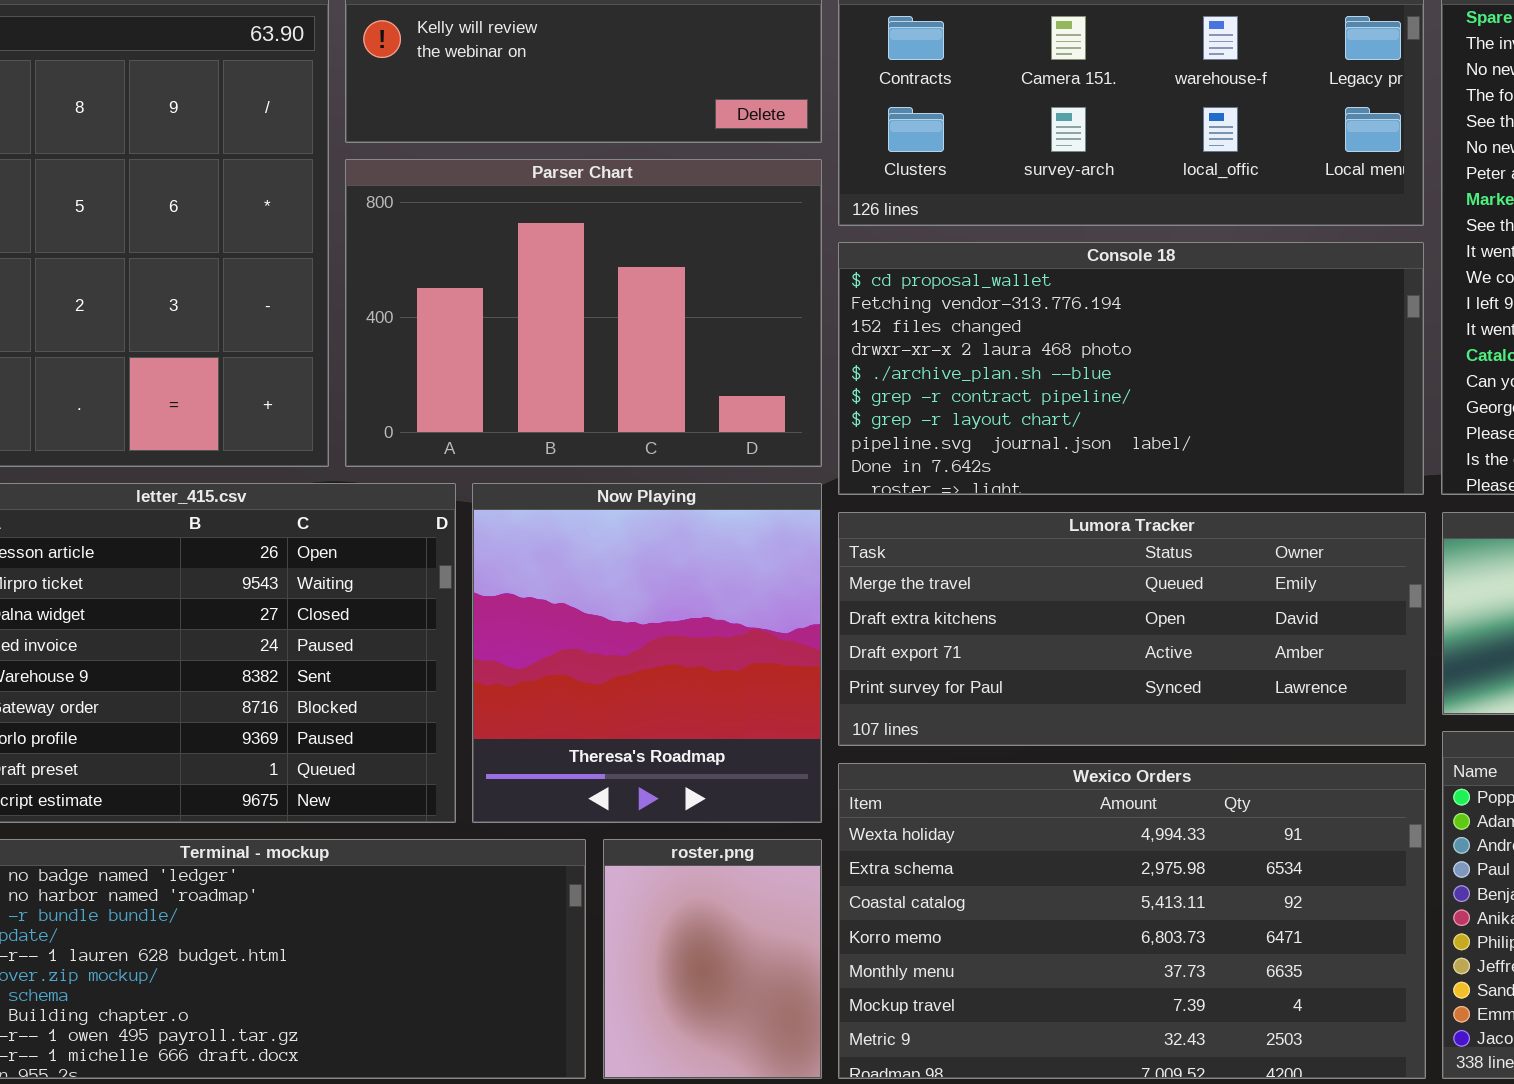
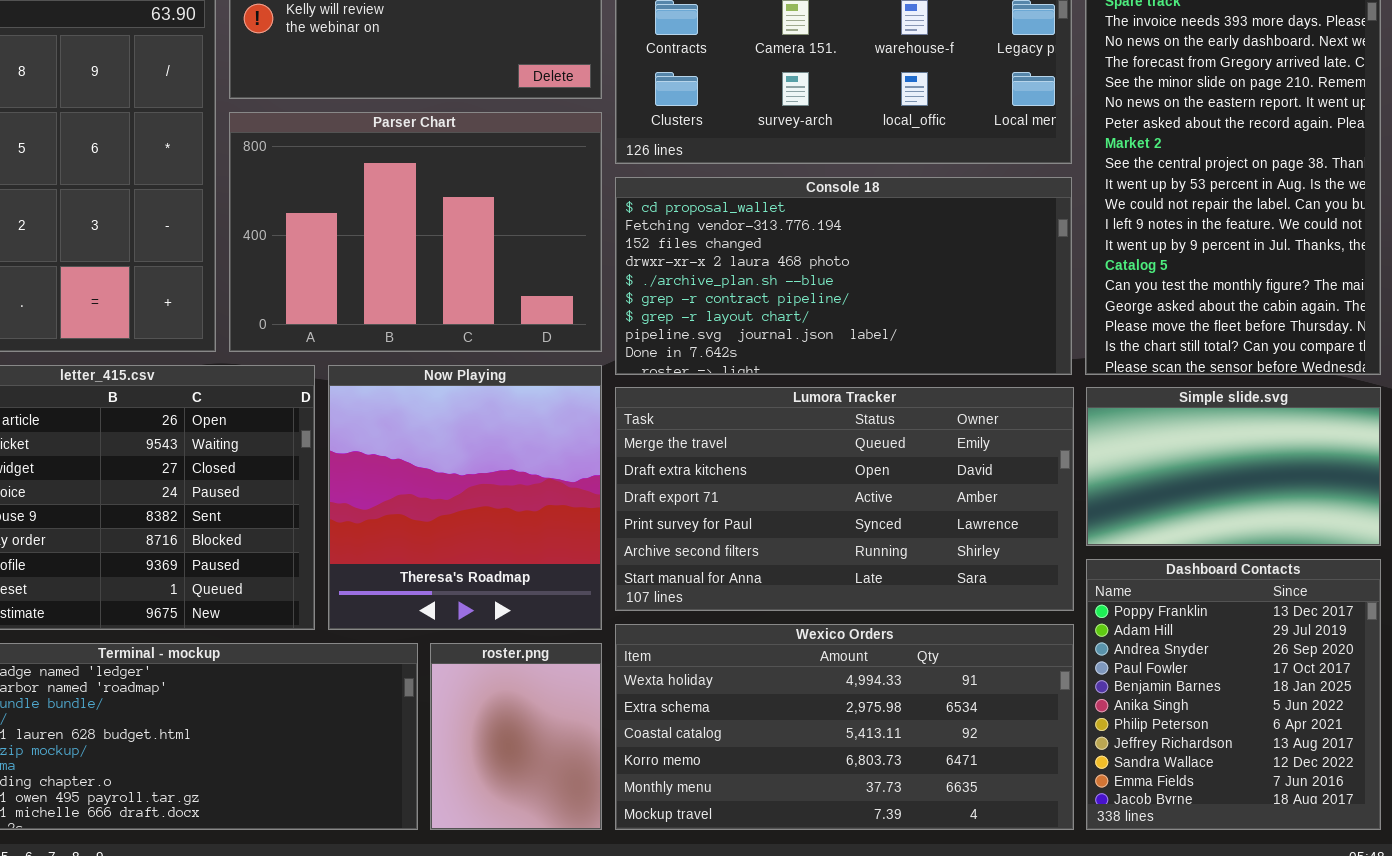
Lumora Tracker: [838,512,1426,746] -> [615,387,1074,611], resized
Wexico Orders: [838,763,1426,1079] -> [615,624,1074,830], resized

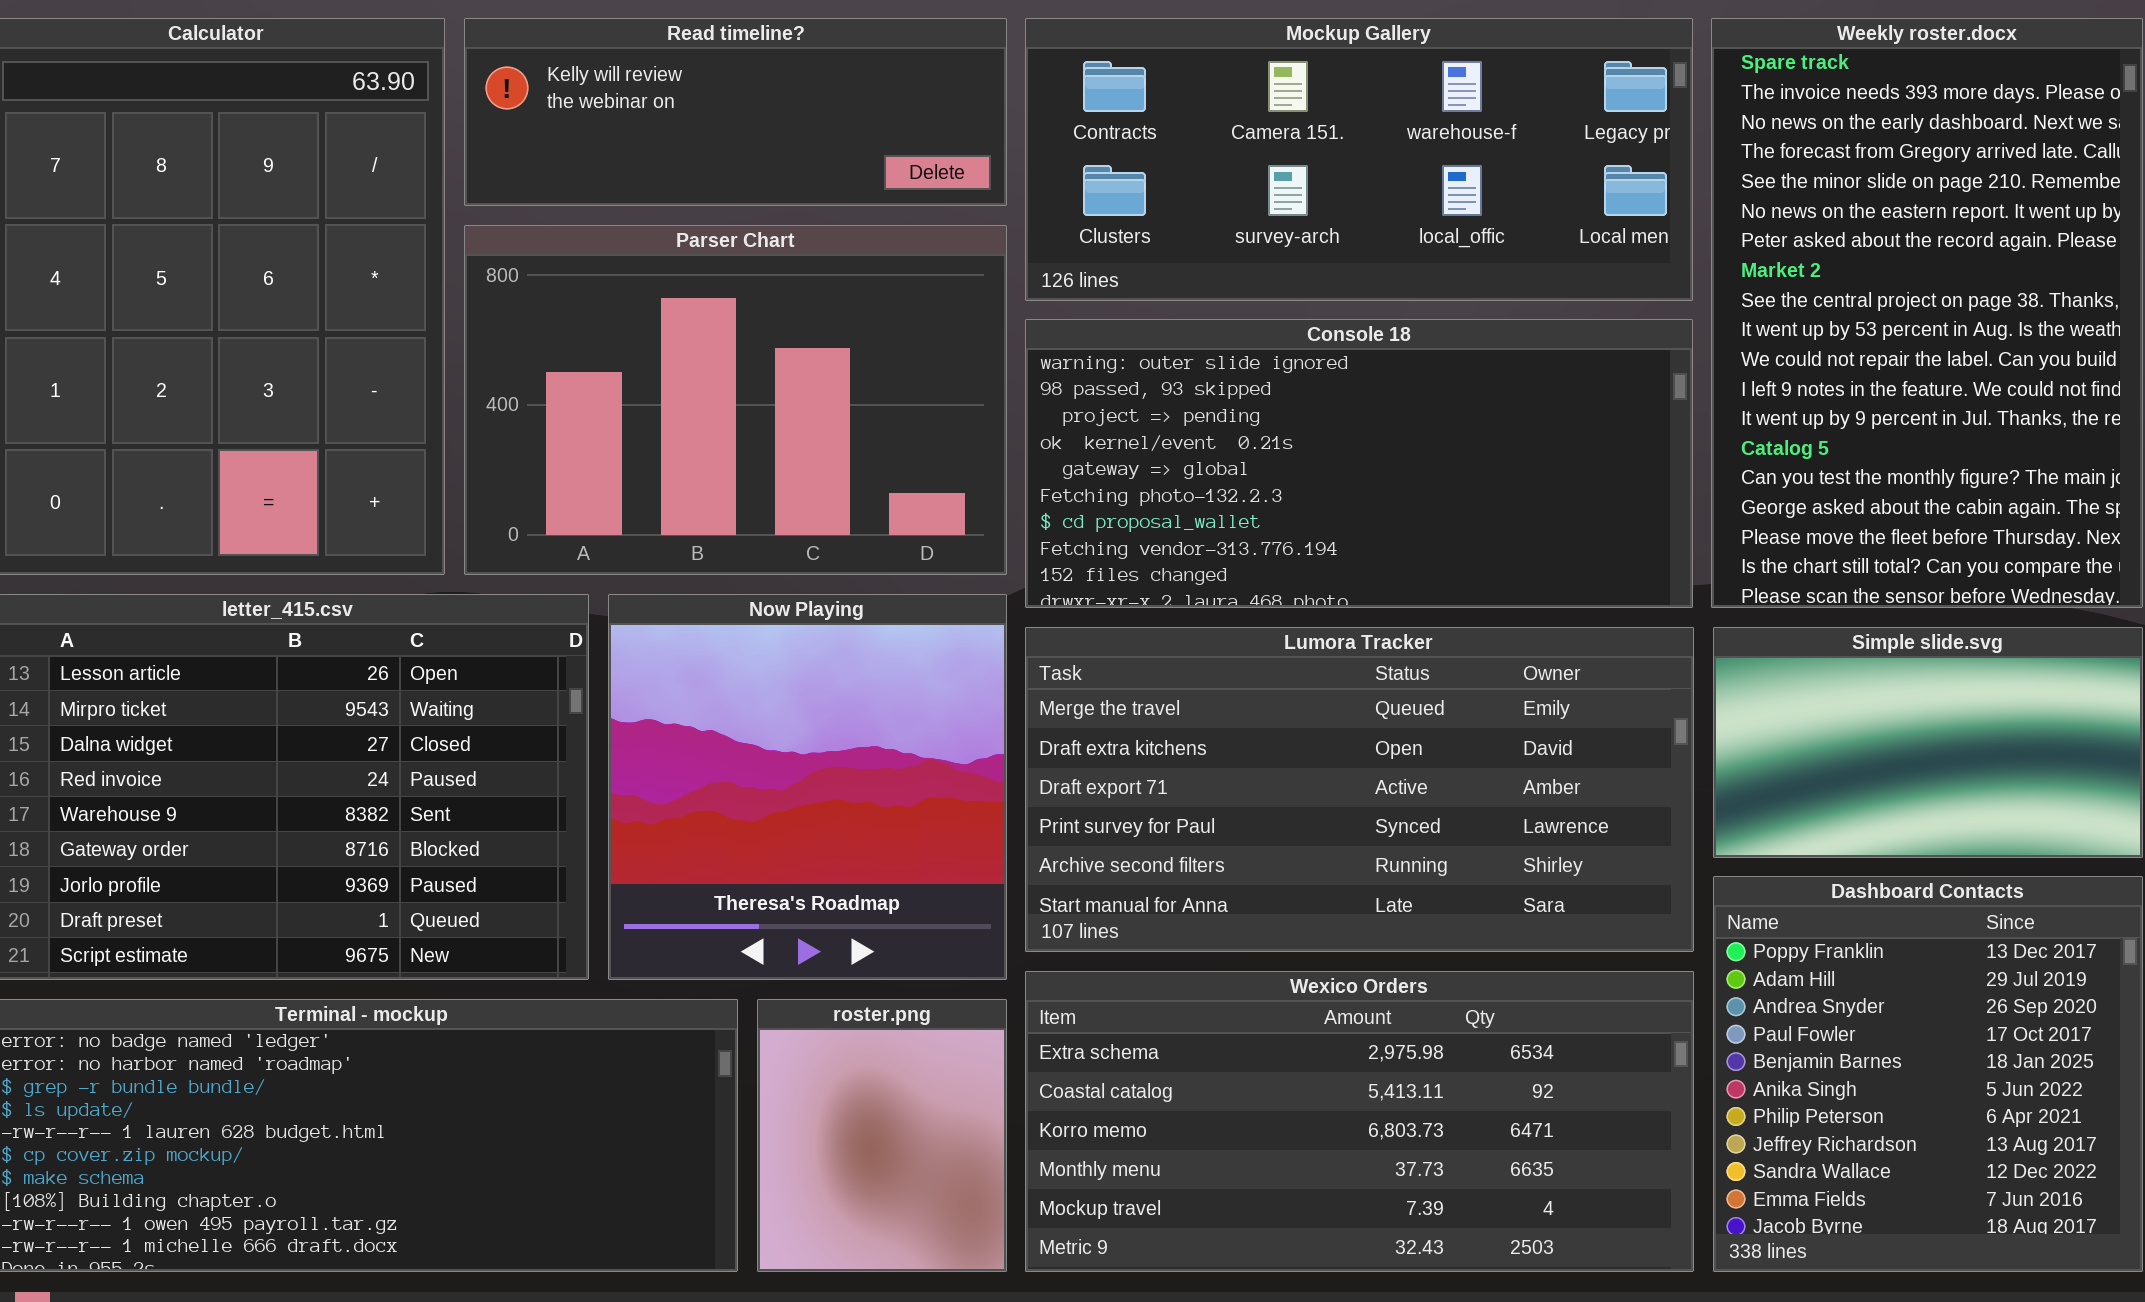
Console 18: [615,177,1072,375] -> [1025,319,1693,608], scrolled up 6 rows
Wexico Orders: [615,624,1074,830] -> [1025,971,1694,1272], scrolled down 1 row

